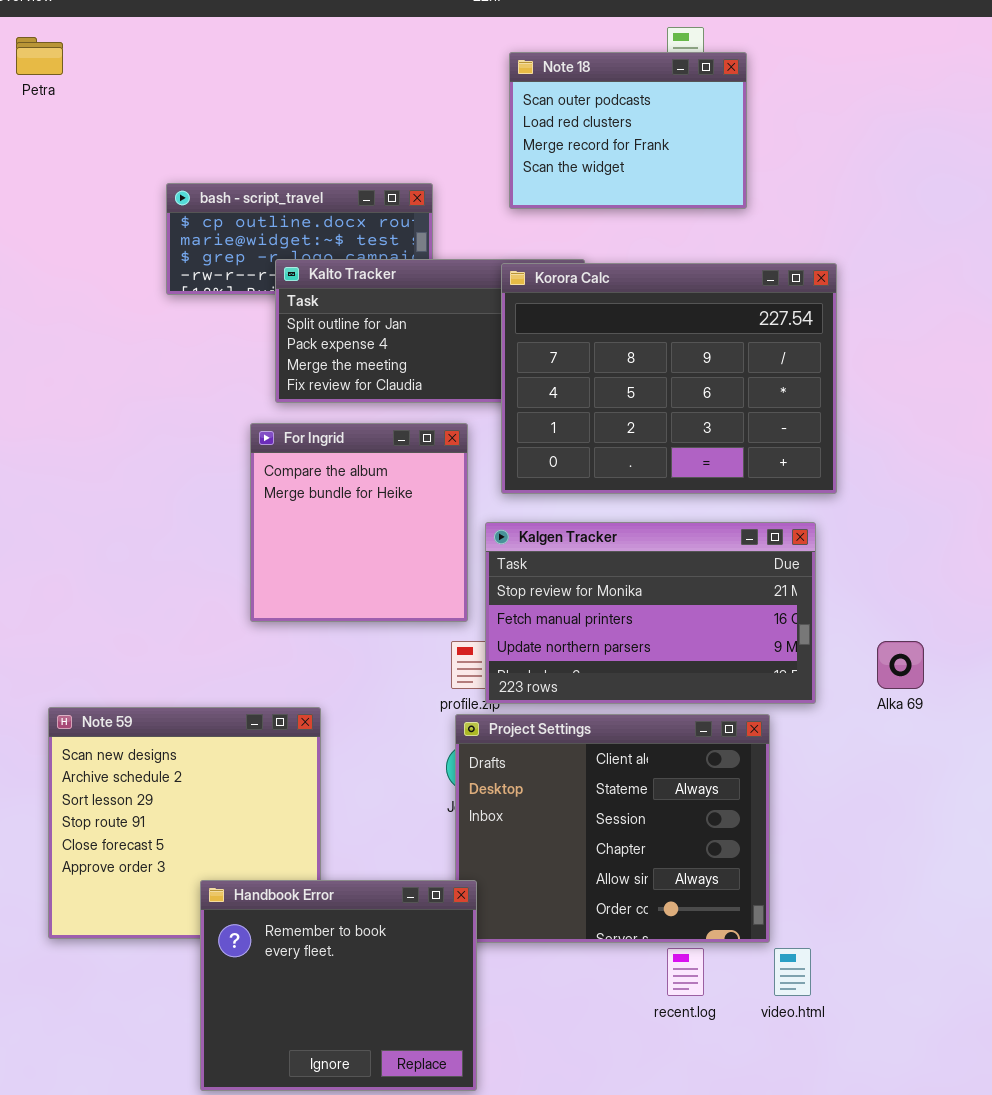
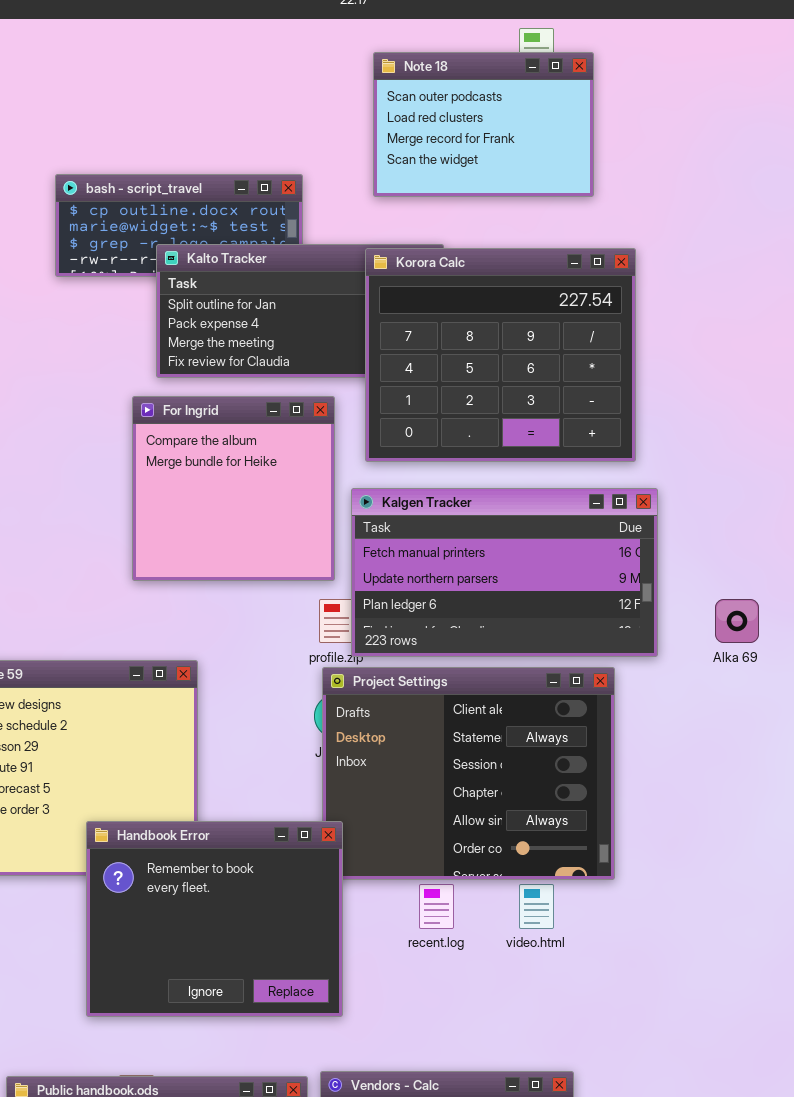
Korora Calc: [501,263,837,494] -> [365,248,636,462], resized
Kalgen Tracker: [485,522,816,704] -> [351,488,658,657], scrolled down 1 row
recent.log: [667,948,704,996] -> [419,884,454,929], moved
video.html: [774,948,811,996] -> [519,884,554,929], moved

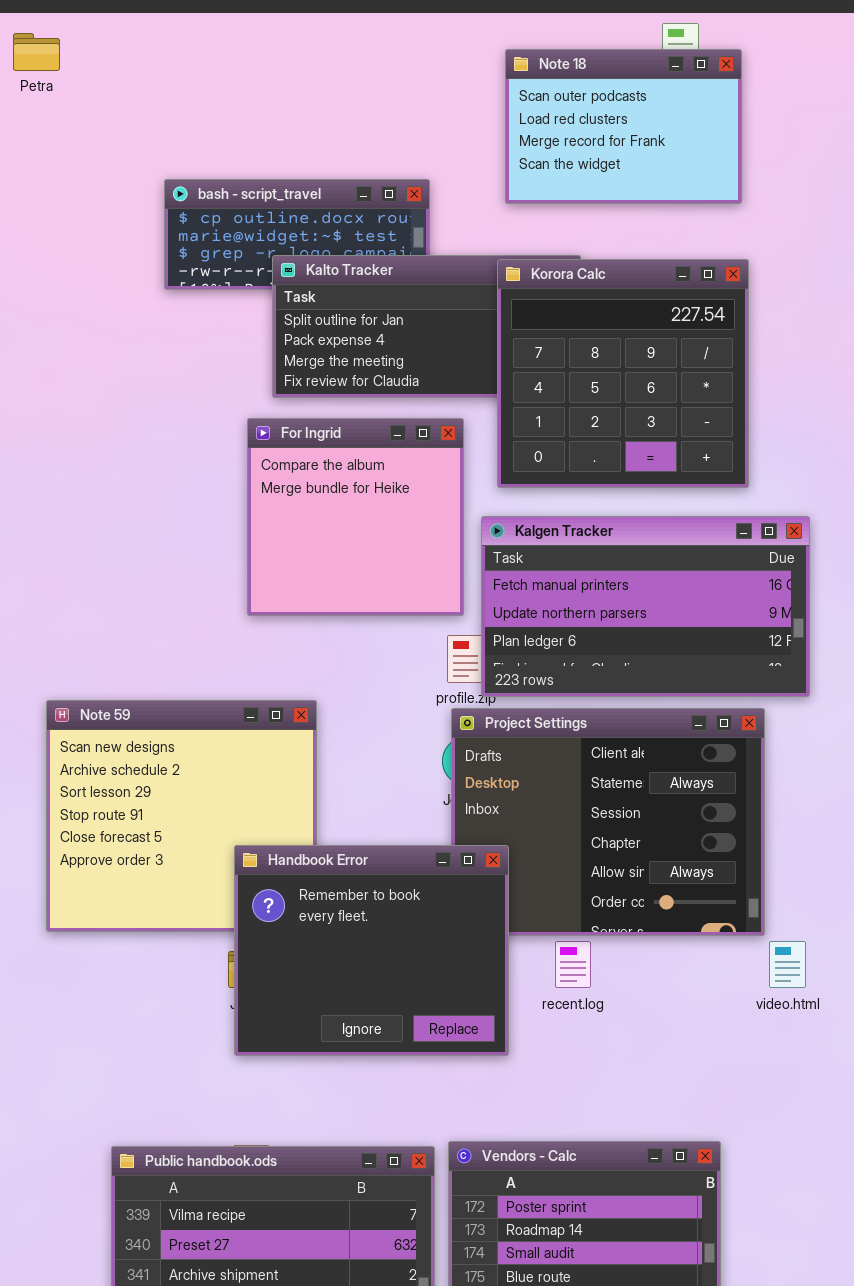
Korora Calc: [365,248,636,462] -> [497,259,749,488], resized
Handbook Error: [86,821,343,1017] -> [234,845,509,1056], moved
video.html: [519,884,554,929] -> [769,941,806,988], moved

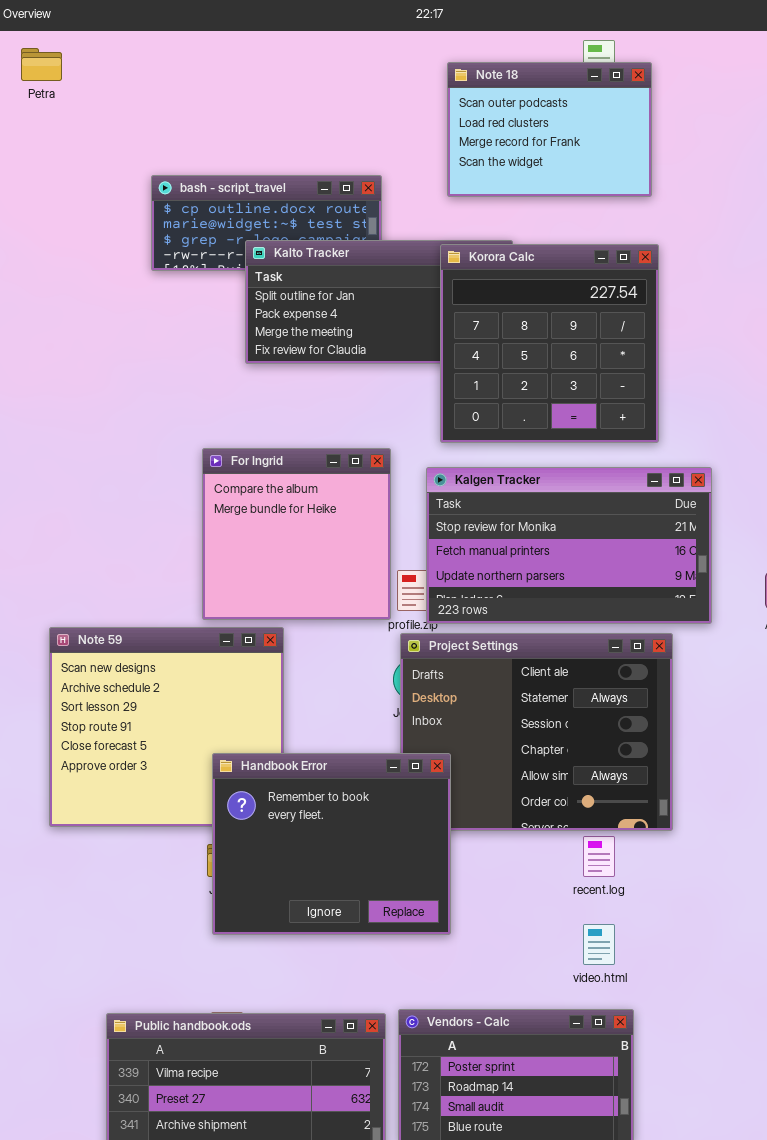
For Ingrid: [247,418,464,616] -> [202,448,391,620], moved
Kalgen Tracker: [481,516,810,697] -> [426,467,712,624], scrolled up 1 row
recent.log: [555,941,591,988] -> [583,836,615,877], moved
video.html: [769,941,806,988] -> [583,924,615,965], moved

